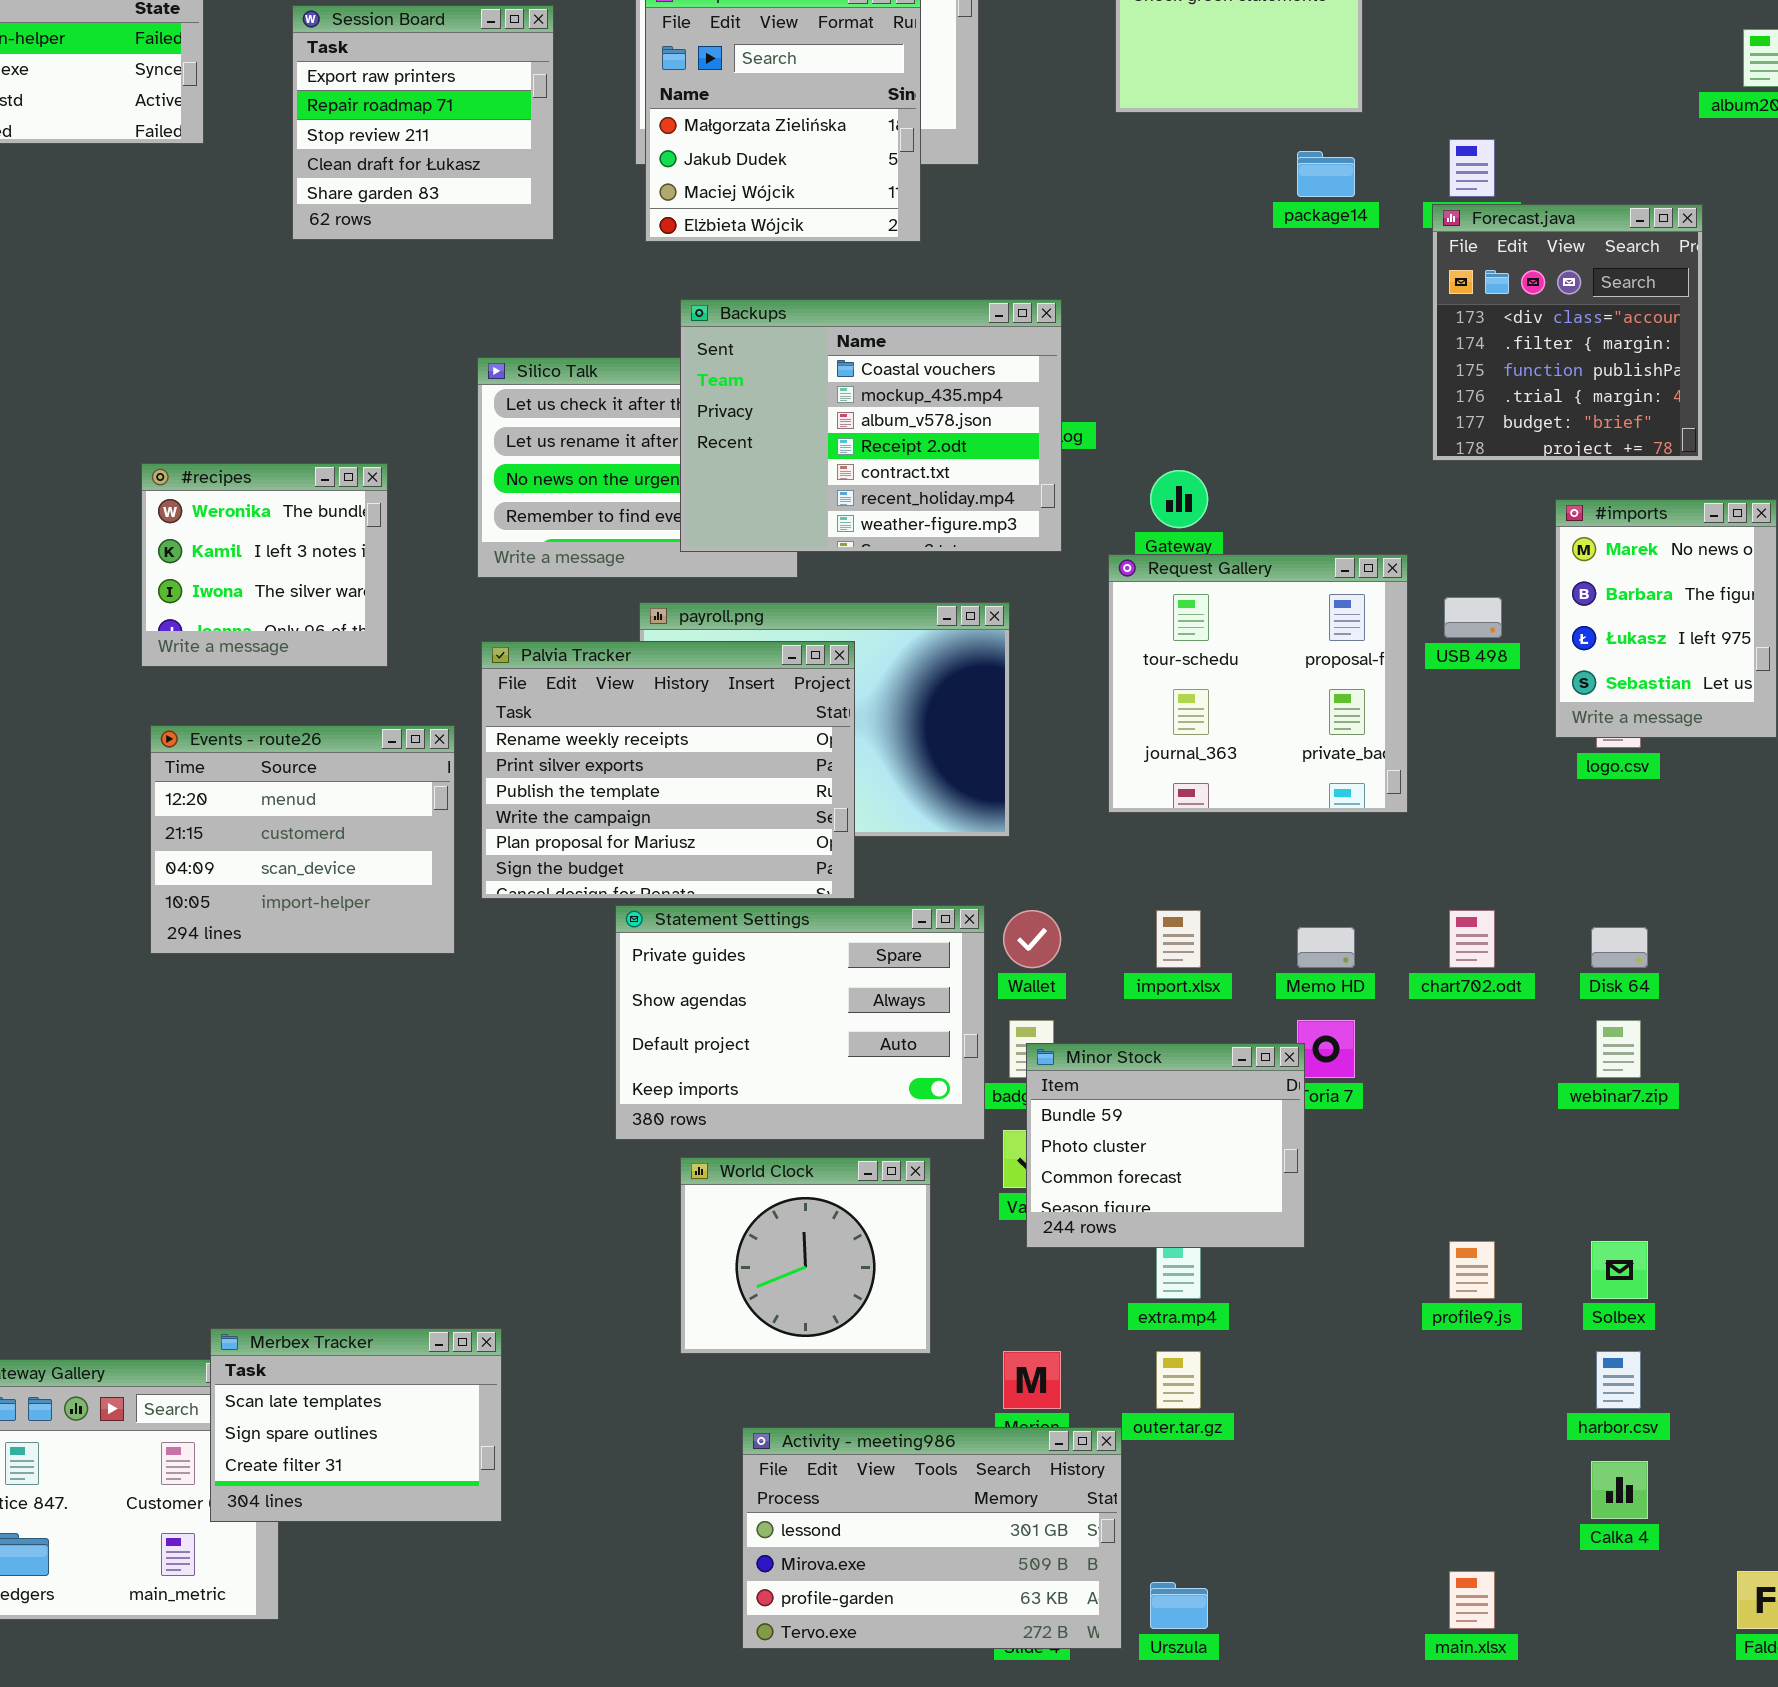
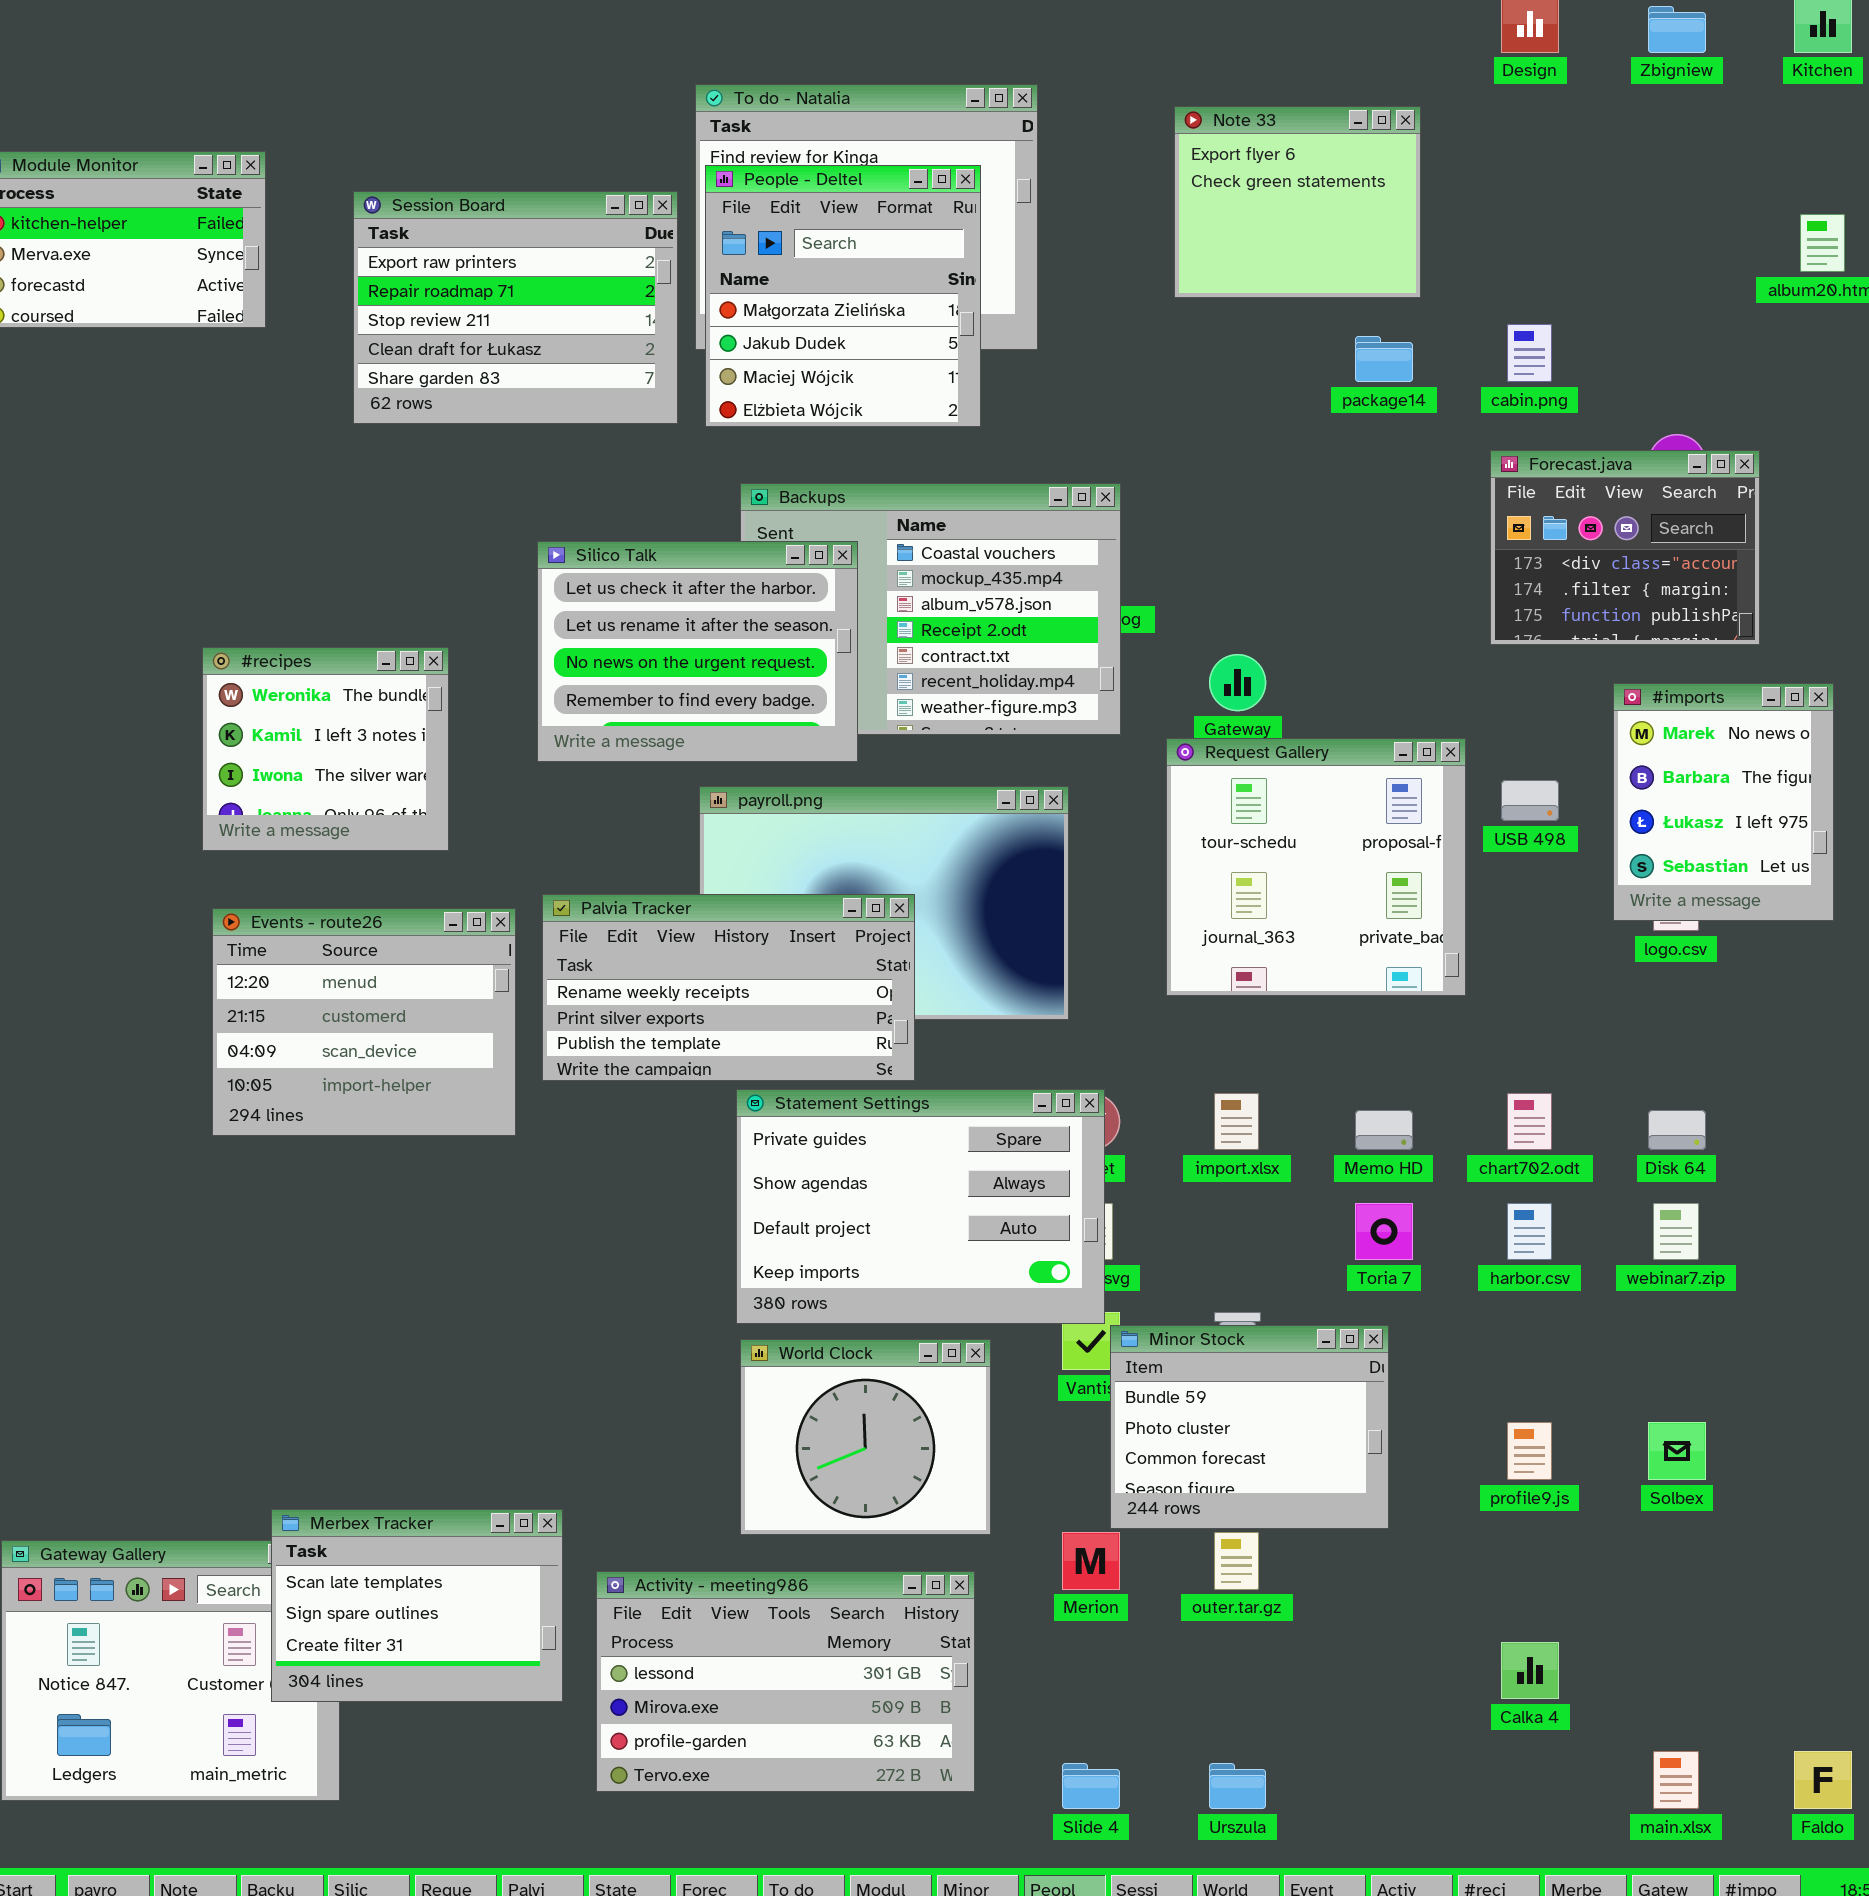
Session Board: [292,5,554,240] -> [353,191,678,424], resized
Forecast.java: [1432,204,1703,461] -> [1490,450,1760,645], resized
Silico Talk: [477,357,798,578] -> [537,541,858,762], raised
Palvia Tracker: [481,641,855,899] -> [542,894,915,1081], resized
Statement Settings: [615,905,985,1140] -> [736,1089,1105,1324], moved
Minor Stock: [1026,1043,1305,1248] -> [1110,1325,1389,1529], moved
harbor.csv: [1596,1351,1641,1409] -> [1507,1203,1552,1260], moved
Activity - meeting986: [742,1427,1122,1649] -> [596,1571,975,1792], moved
Calka 4: [1591,1461,1648,1519] -> [1501,1642,1559,1699], moved
main.xlsx: [1449,1571,1495,1629] -> [1653,1751,1699,1809], moved

